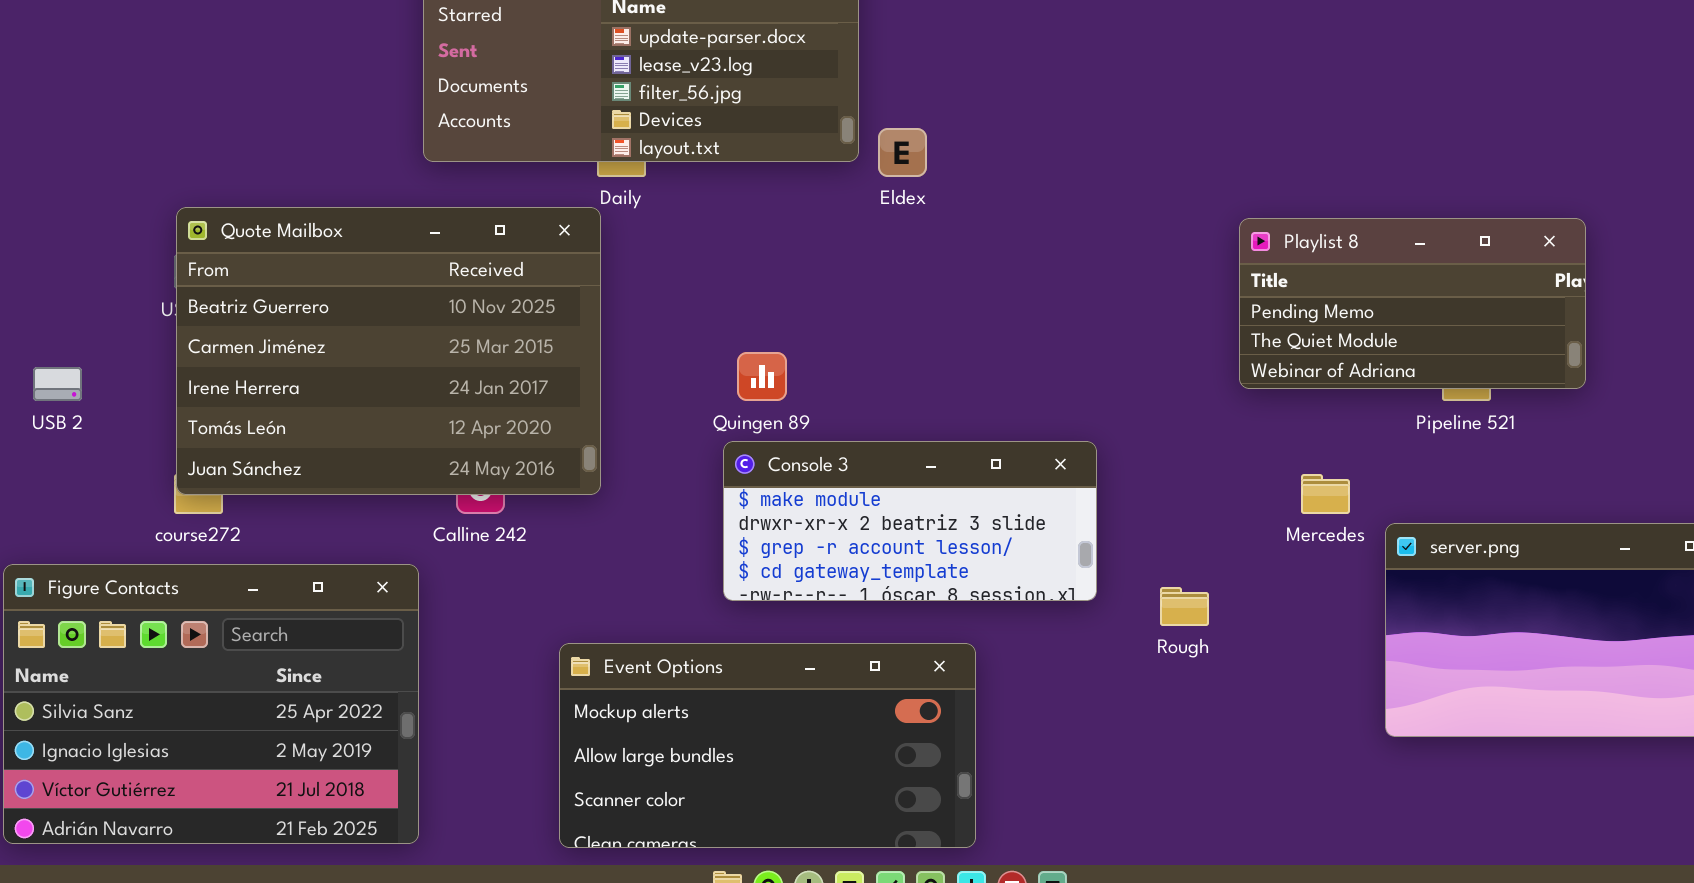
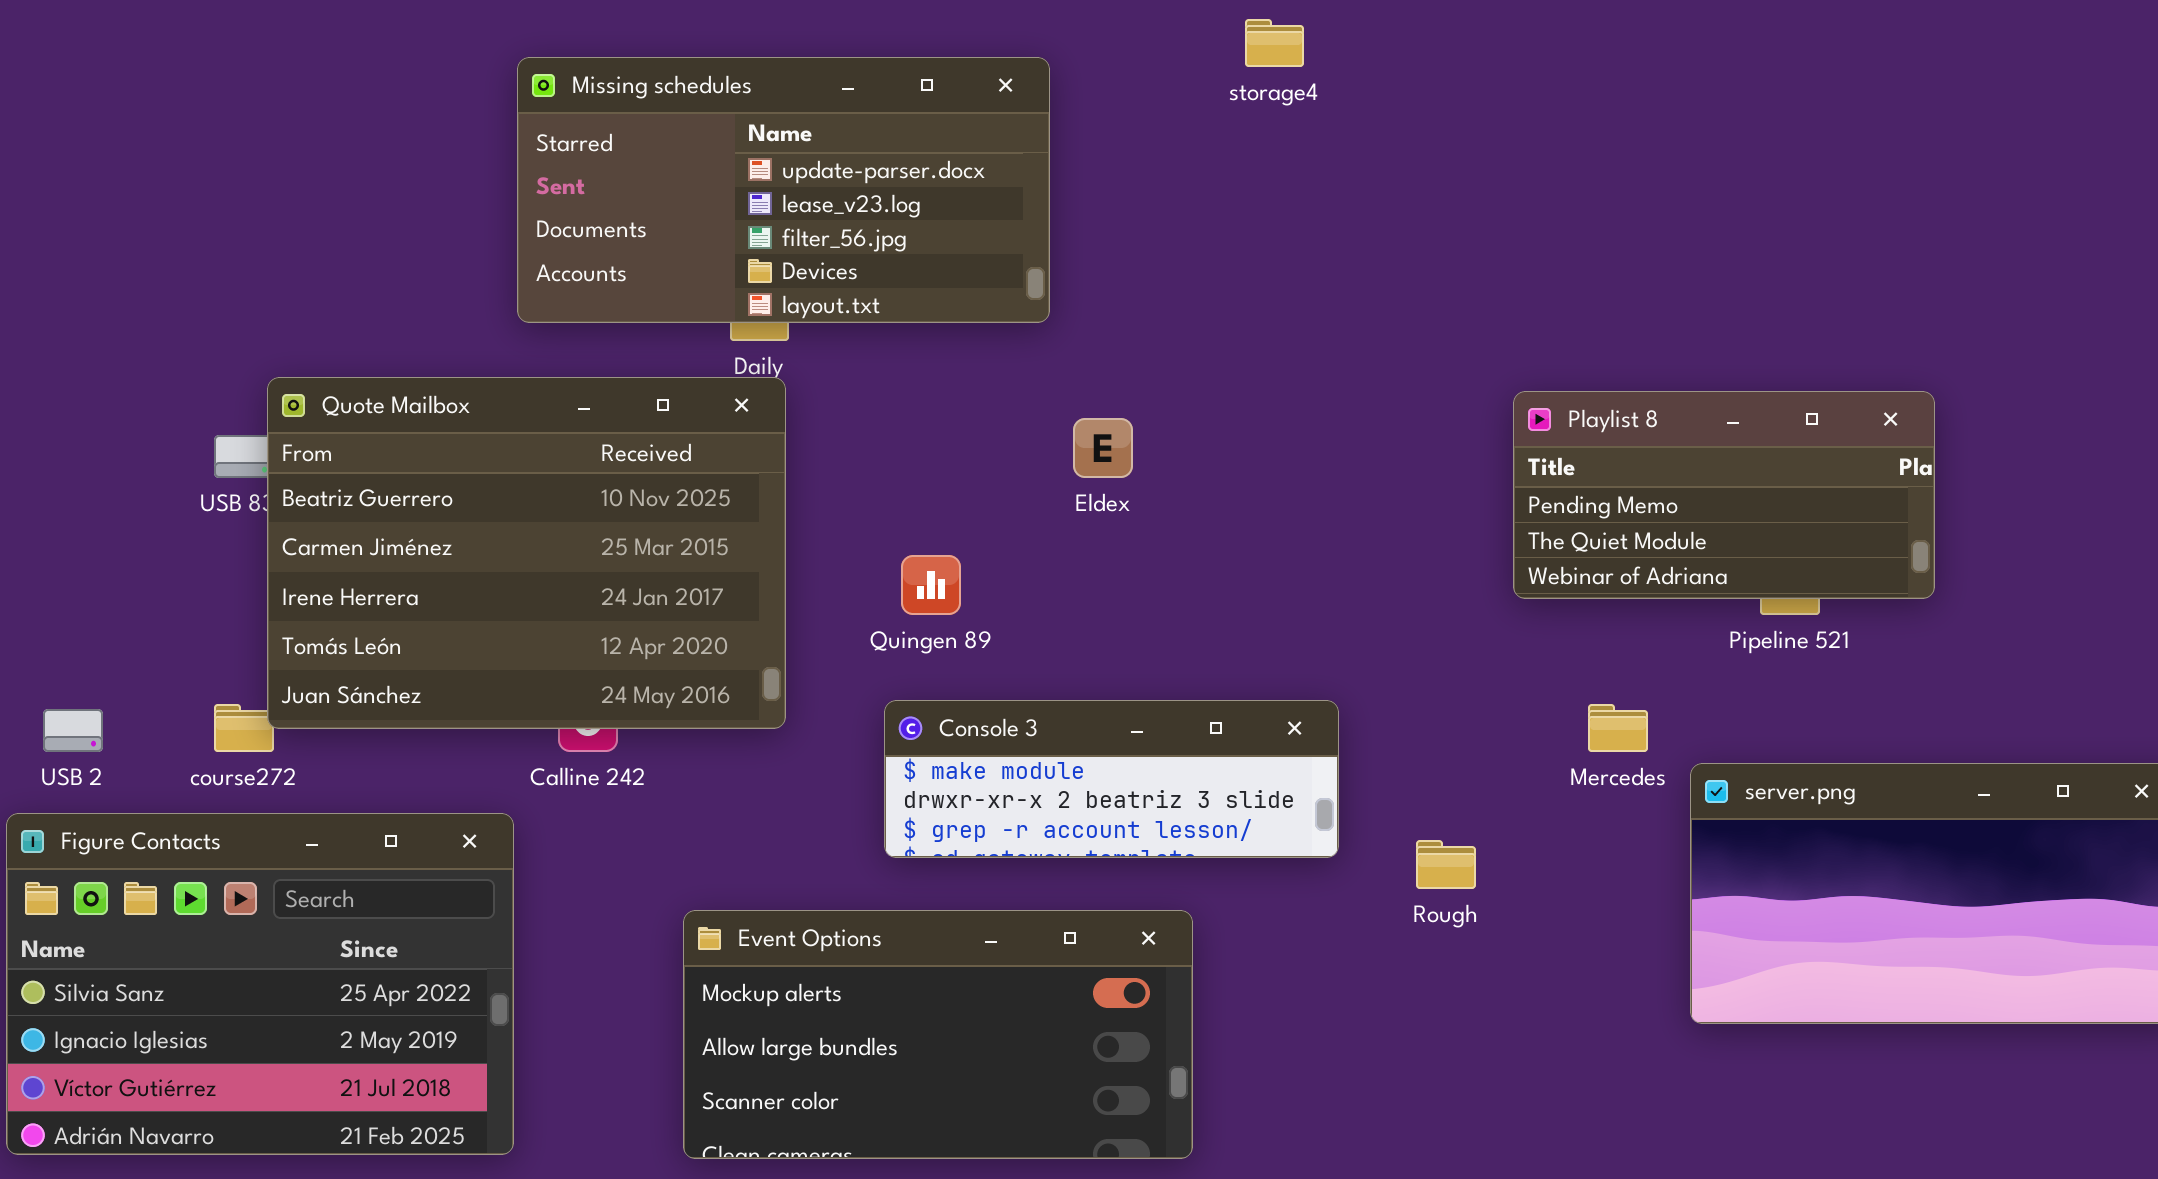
Eldex: [878,128,927,177] -> [1073,418,1133,478], moved
Quote Mailbox: [176,207,601,495] -> [267,377,786,729], moved
USB 2: [33,367,82,401] -> [43,709,103,752], moved
Console 3: [723,441,1097,601] -> [884,700,1339,858], resized

